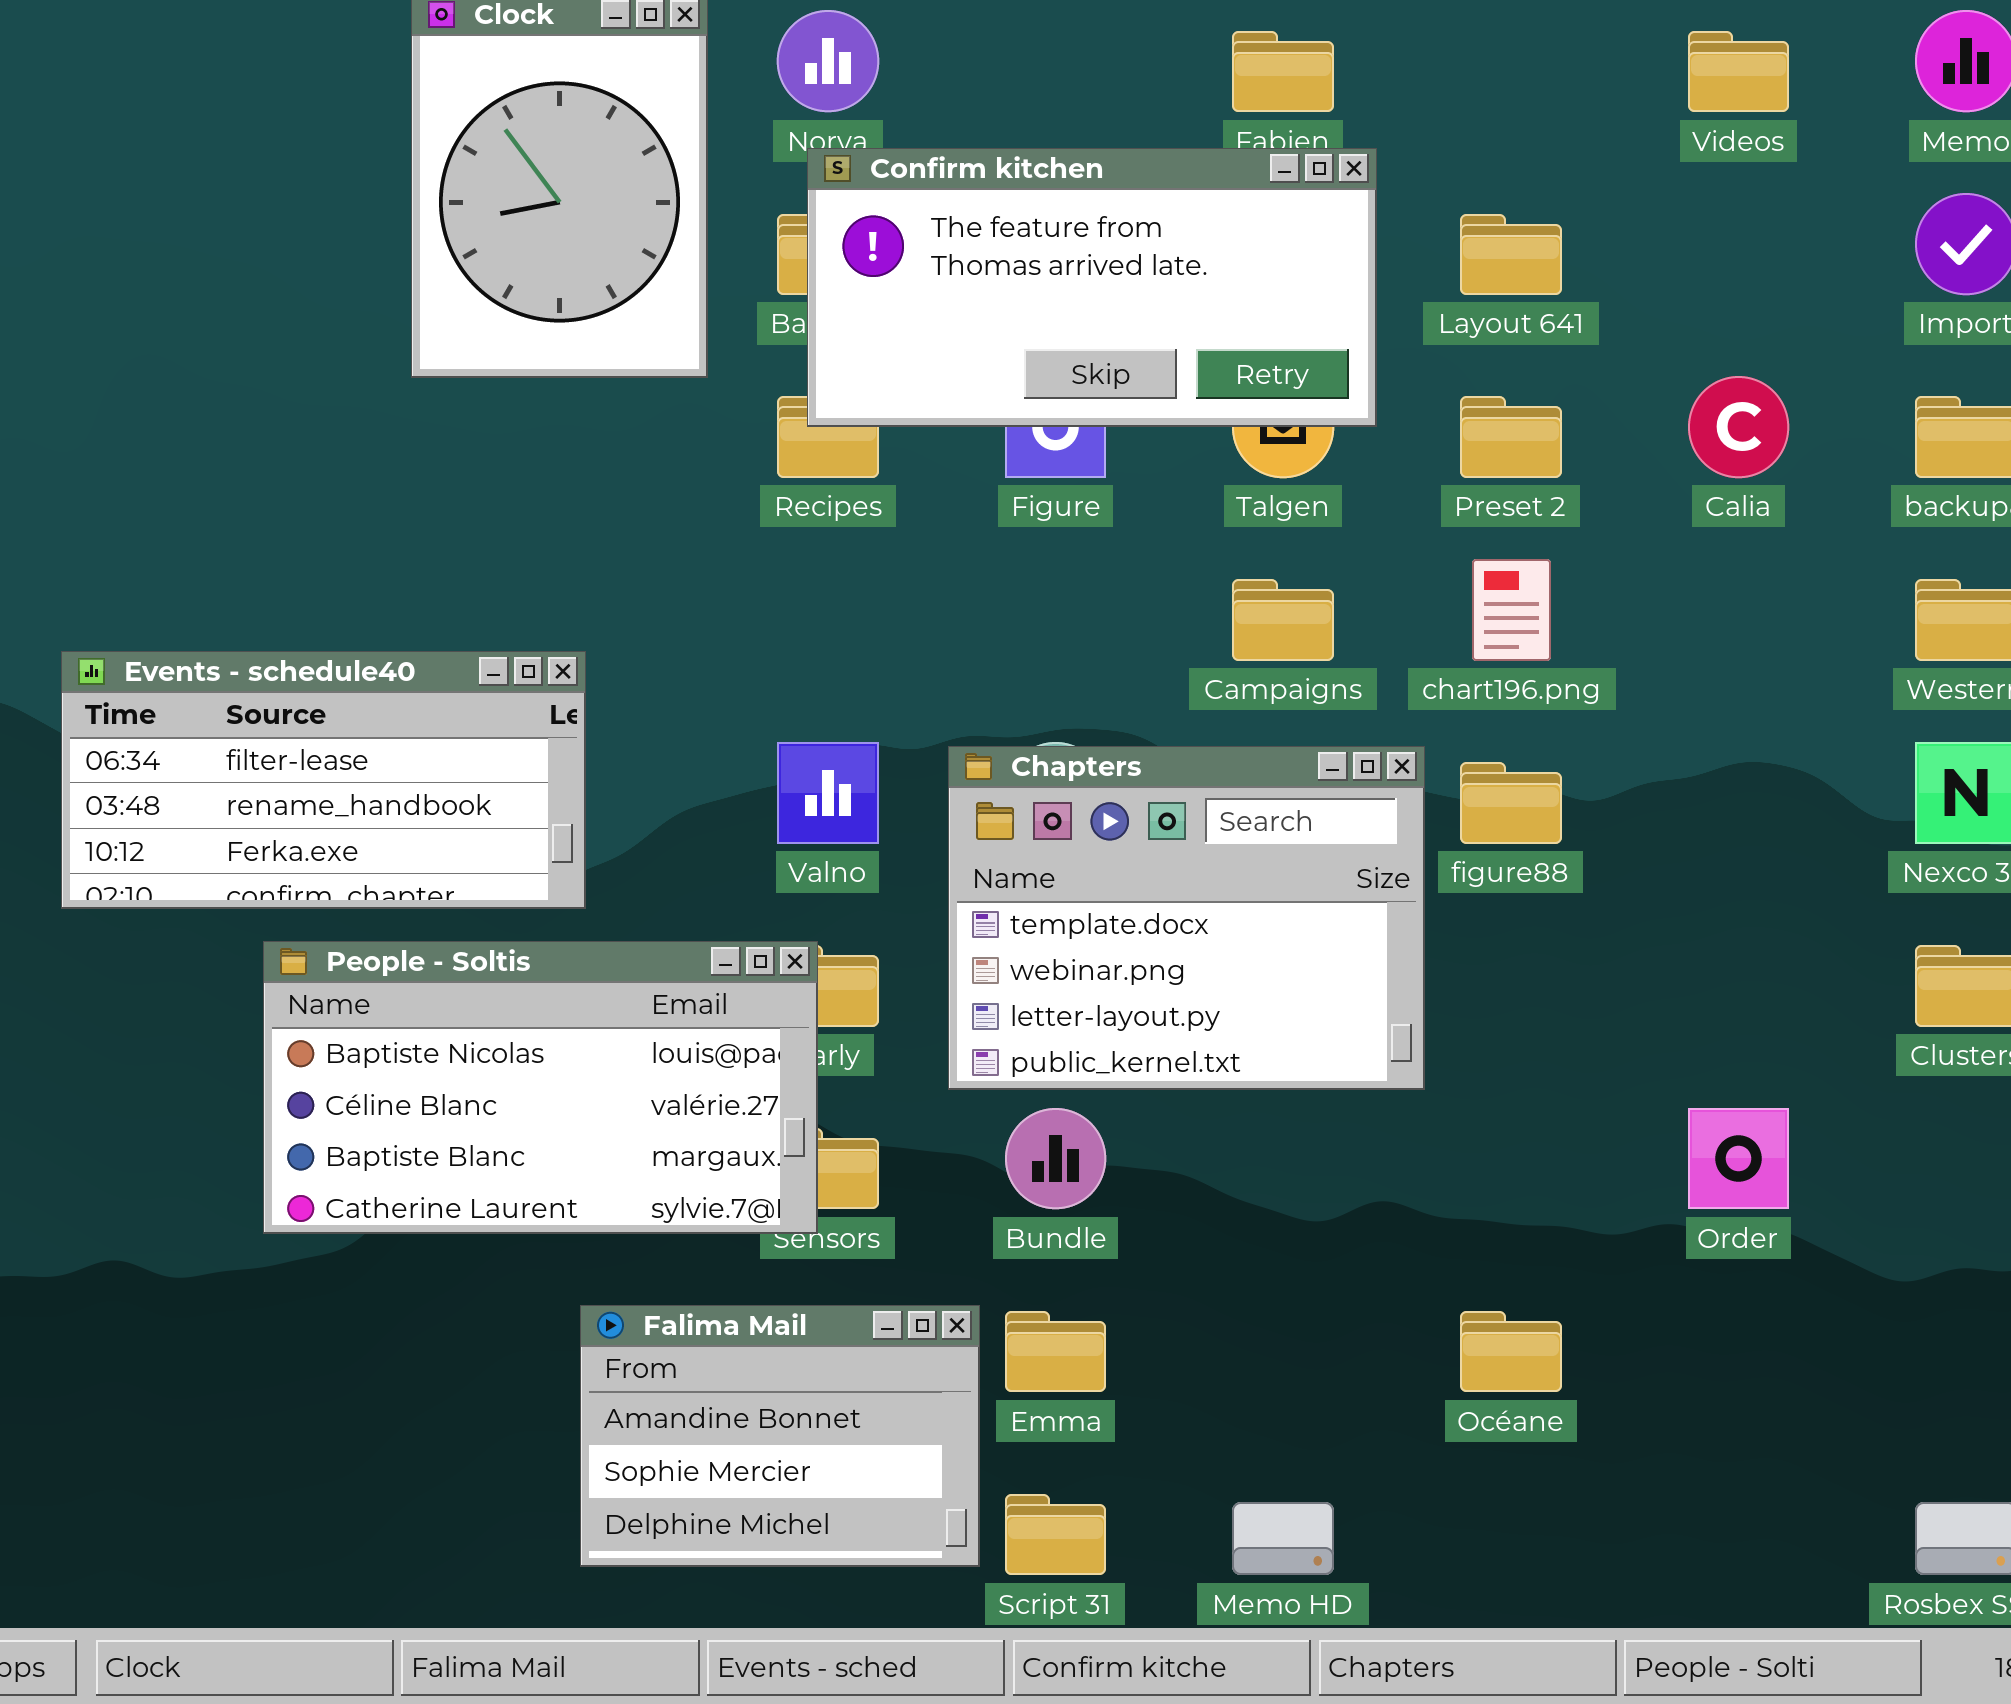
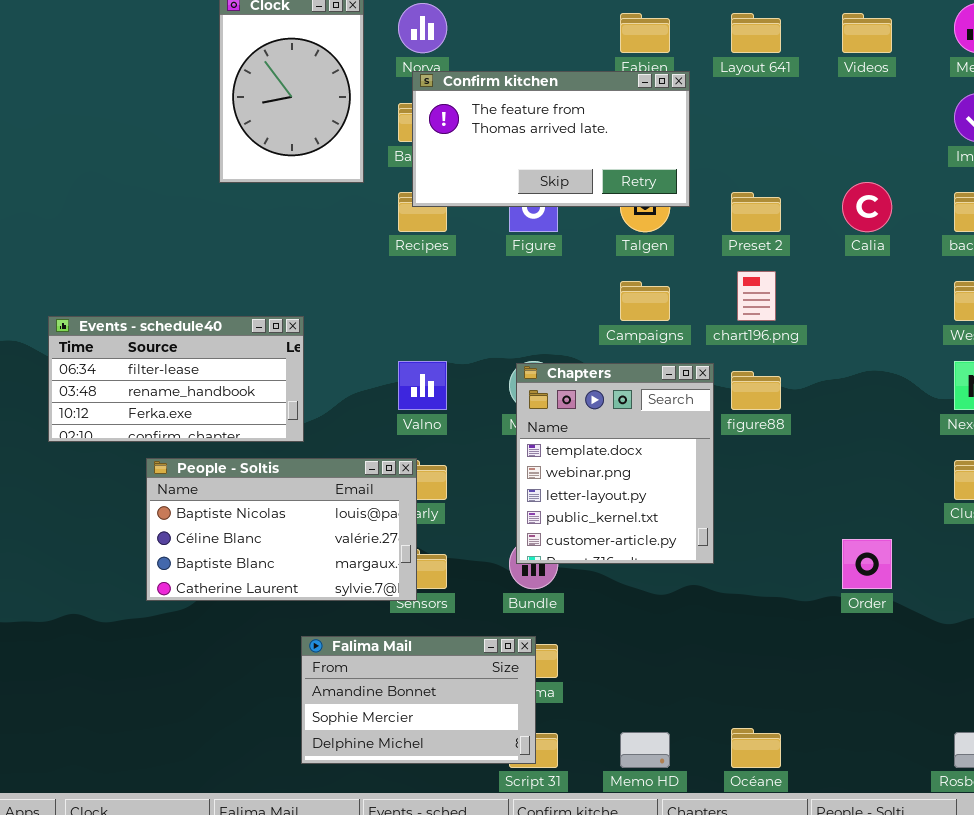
Layout 641: [1460,214,1562,295] -> [731,13,781,53], moved
Chapters: [948,746,1425,1090] -> [516,363,714,564], resized
Falima Mail: [580,1305,980,1567] -> [301,636,536,764], resized
Océane: [1460,1311,1562,1392] -> [731,728,781,768], moved

